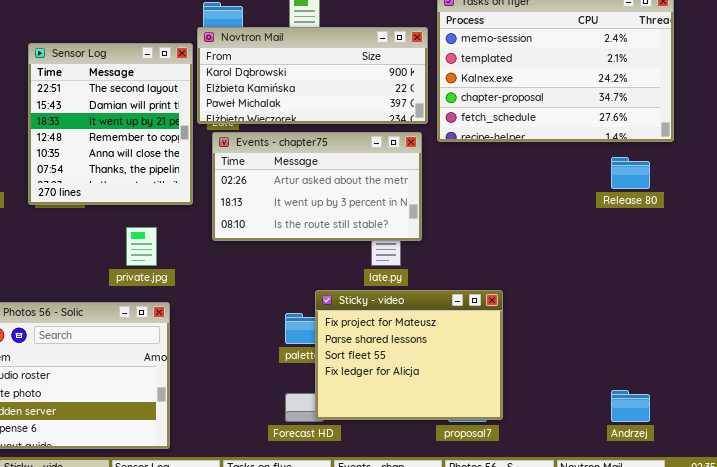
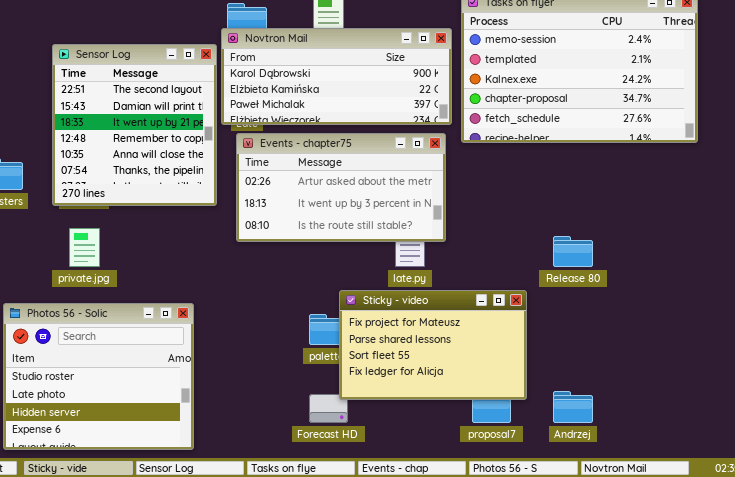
Release 80: [611,157,650,189] -> [553,236,593,267], moved
private.jpg: [126,227,157,266] -> [69,228,100,267], moved
Sticky - video: [315,290,503,420] -> [339,290,527,400], resized
Andrzej: [611,390,650,422] -> [553,391,593,423], moved

